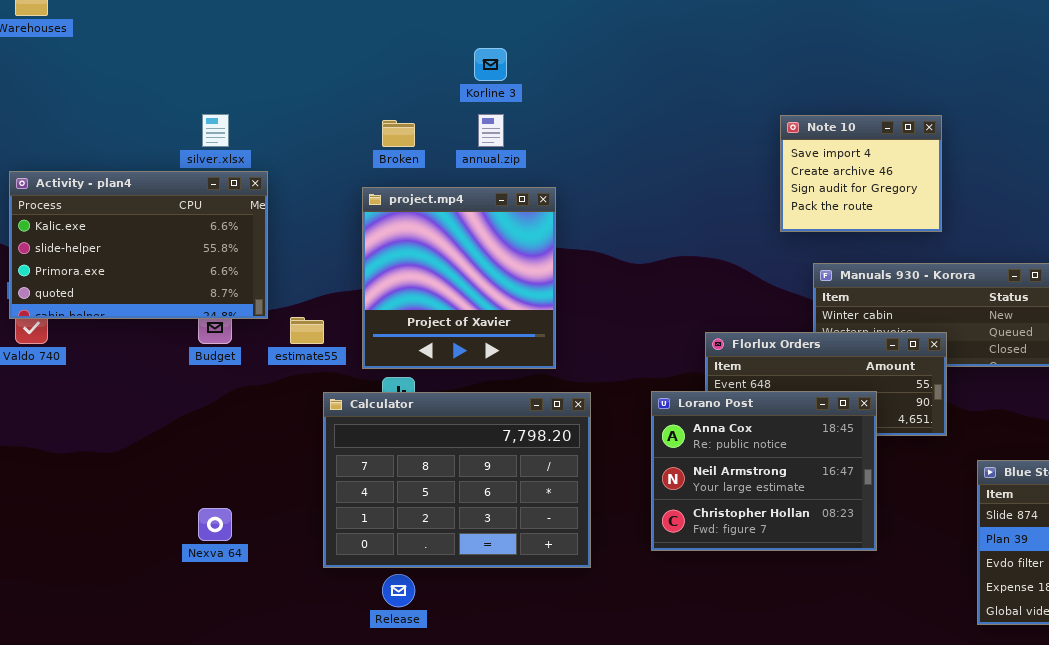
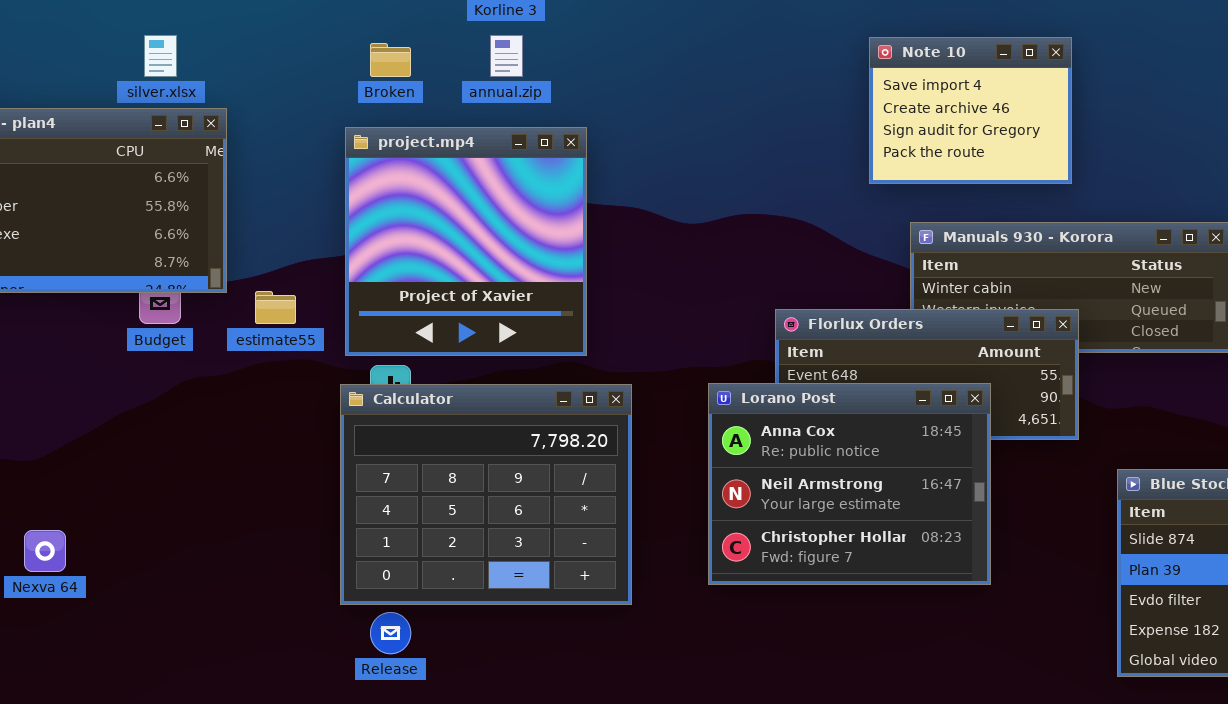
Calculator: [323,392,591,568] -> [340,384,632,605], resized
Nexva 64: [198,508,232,541] -> [24,530,66,572], moved

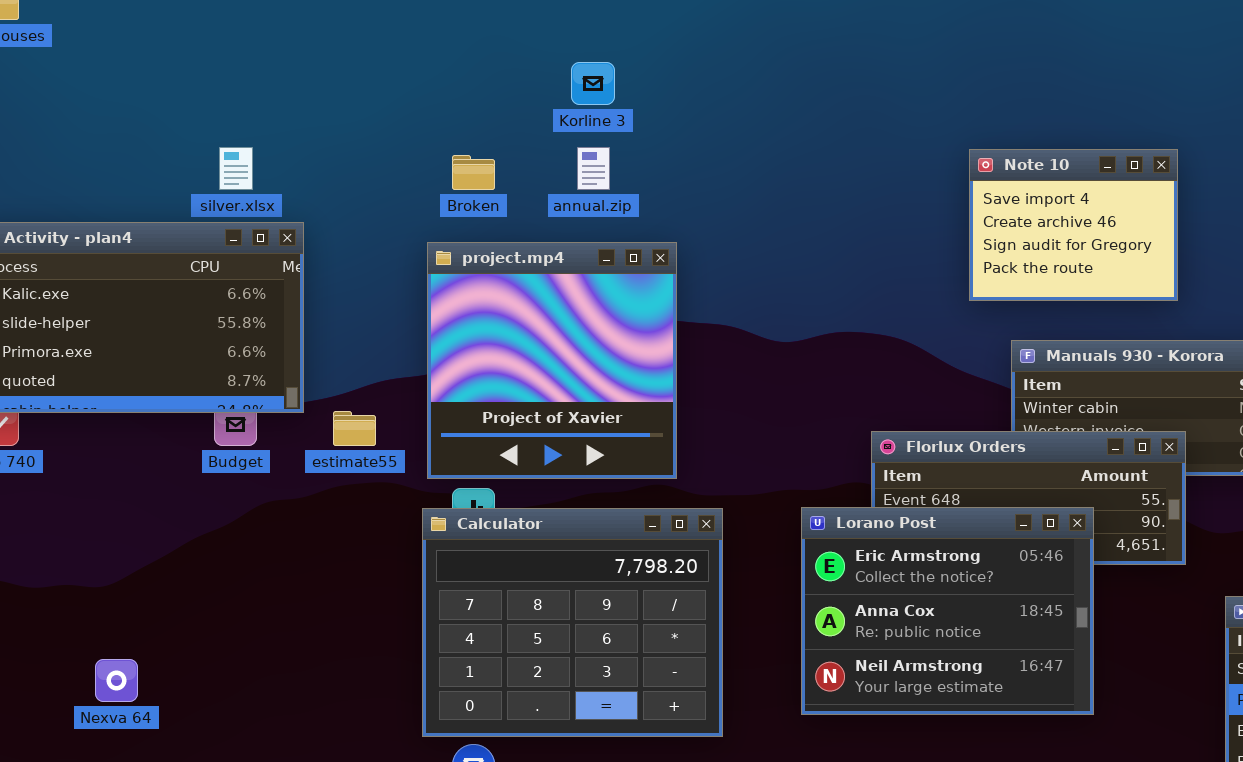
Lorano Post: [708,383,991,585] -> [801,507,1094,715], scrolled up 1 row

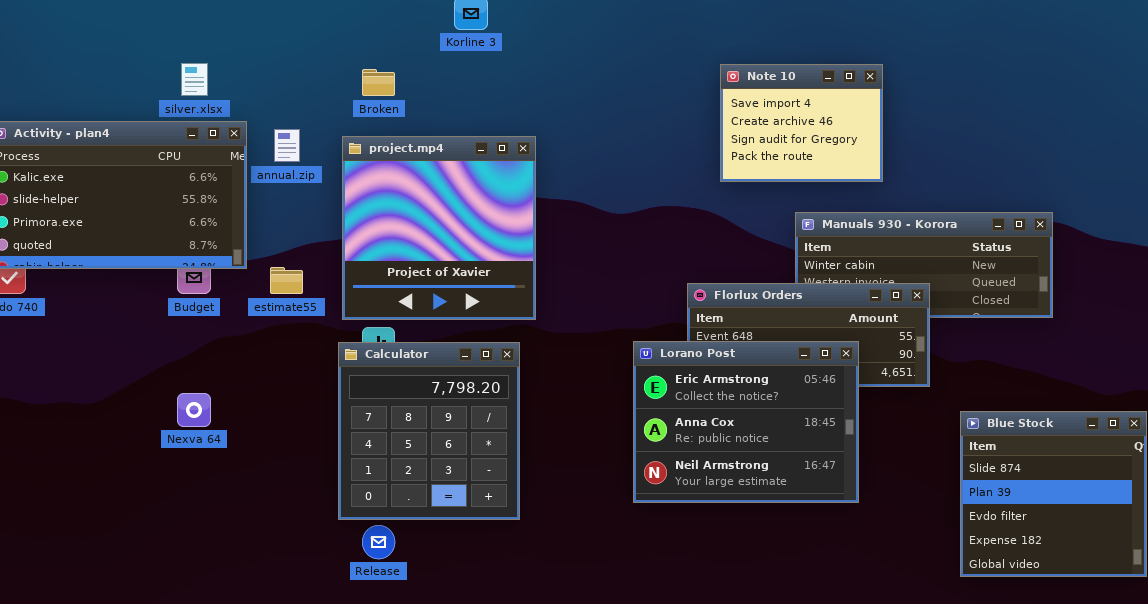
annual.zip: [577,147,610,190] -> [274,129,300,162], moved
Note 10: [969,149,1178,301] -> [720,64,883,182], moved
Calculator: [422,508,723,737] -> [338,342,520,520], resized
Nexva 64: [95,659,138,702] -> [177,393,211,427], moved

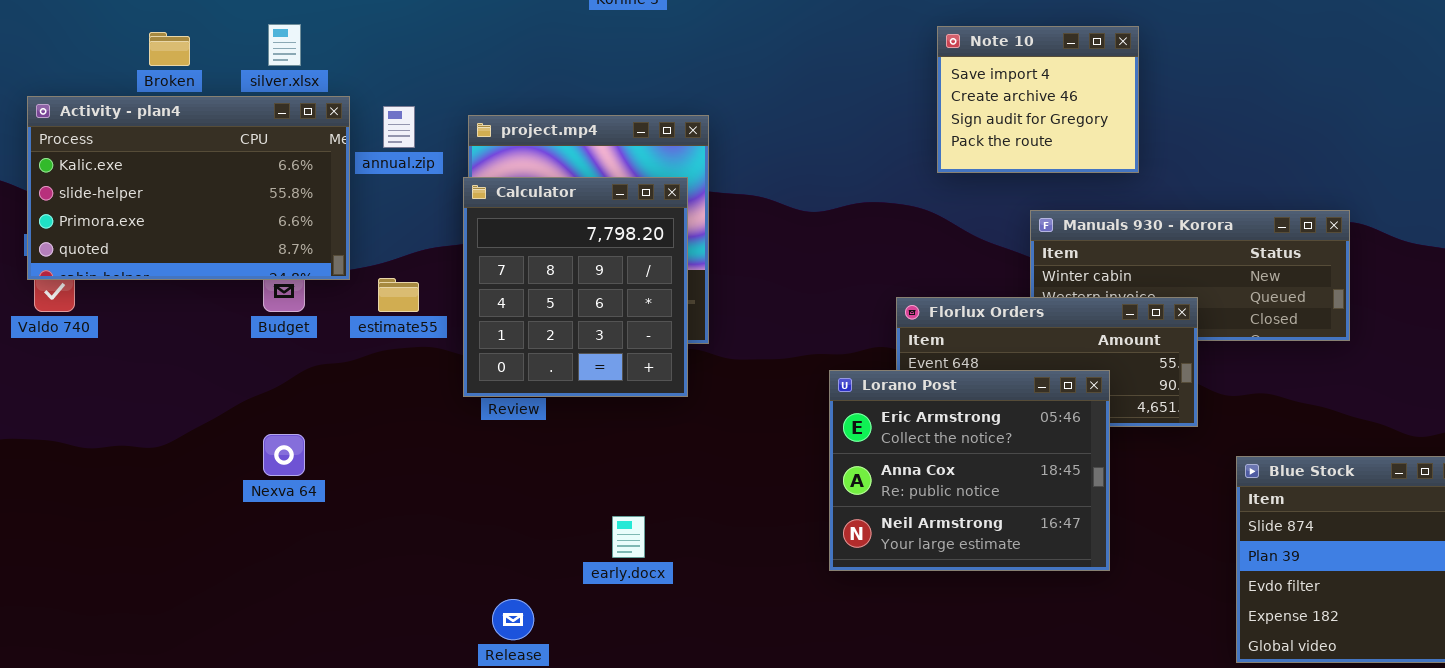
Broken: [362,69,395,96] -> [149,32,190,66], moved
Calculator: [338,342,520,520] -> [463,177,688,397], moved

